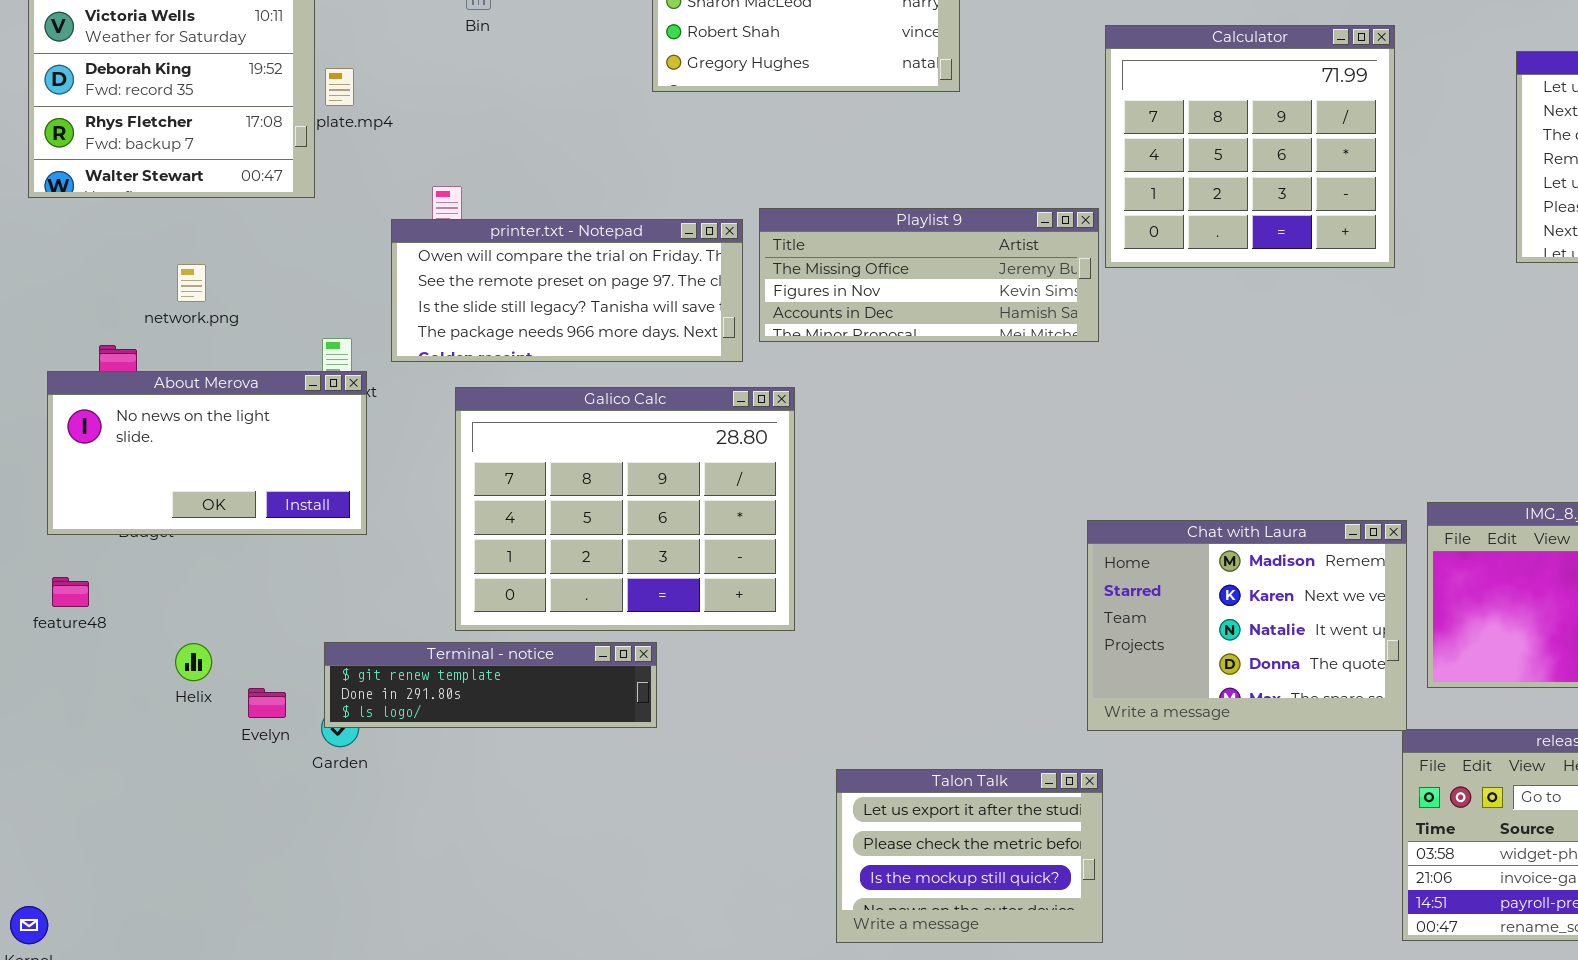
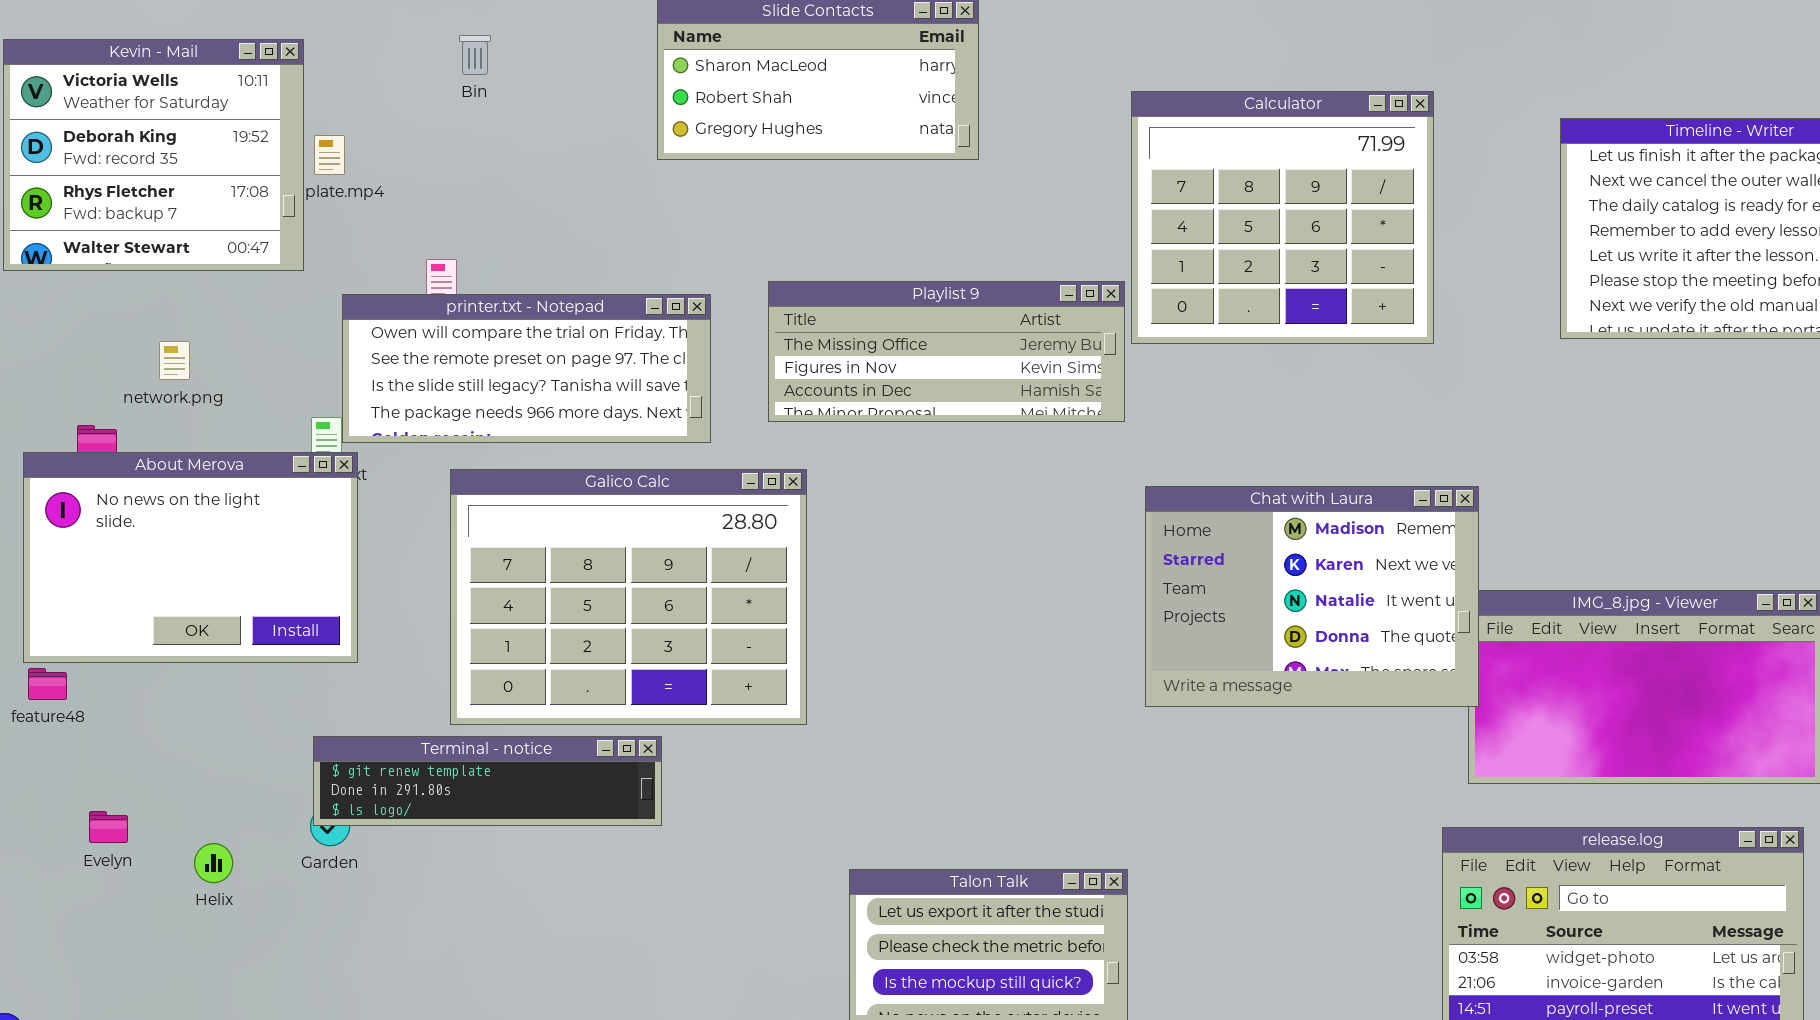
printer.txt - Notepad: [391,219,743,362] -> [342,294,711,443], moved
About Merova: [47,371,367,535] -> [23,452,358,663], resized
Chat with Laura: [1087,520,1407,731] -> [1145,486,1479,707], moved
Helix: [175,643,212,681] -> [194,843,233,883], moved
Evelyn: [248,688,286,718] -> [89,811,128,843], moved

